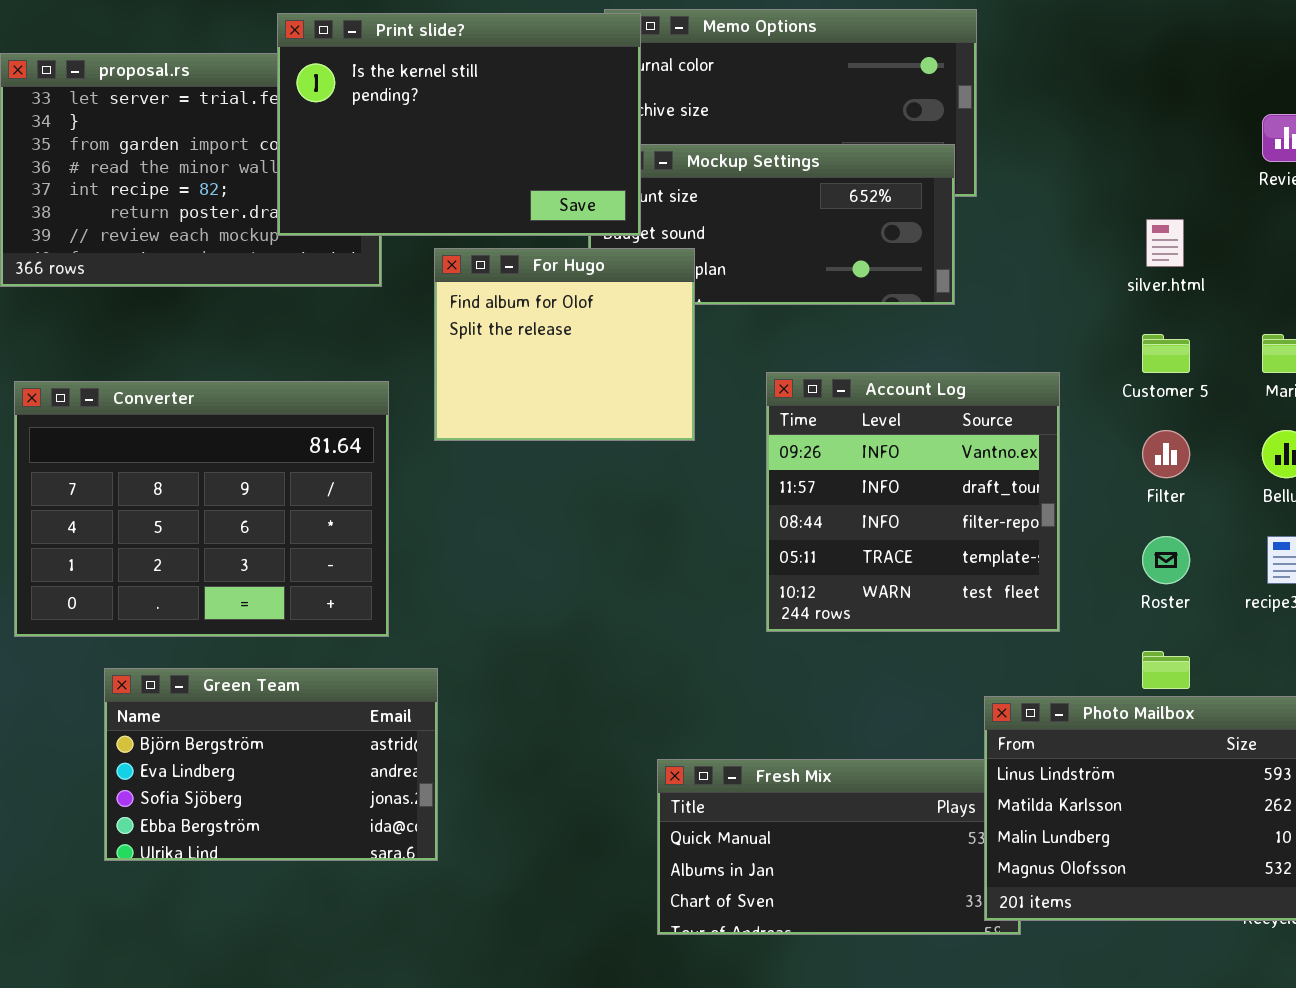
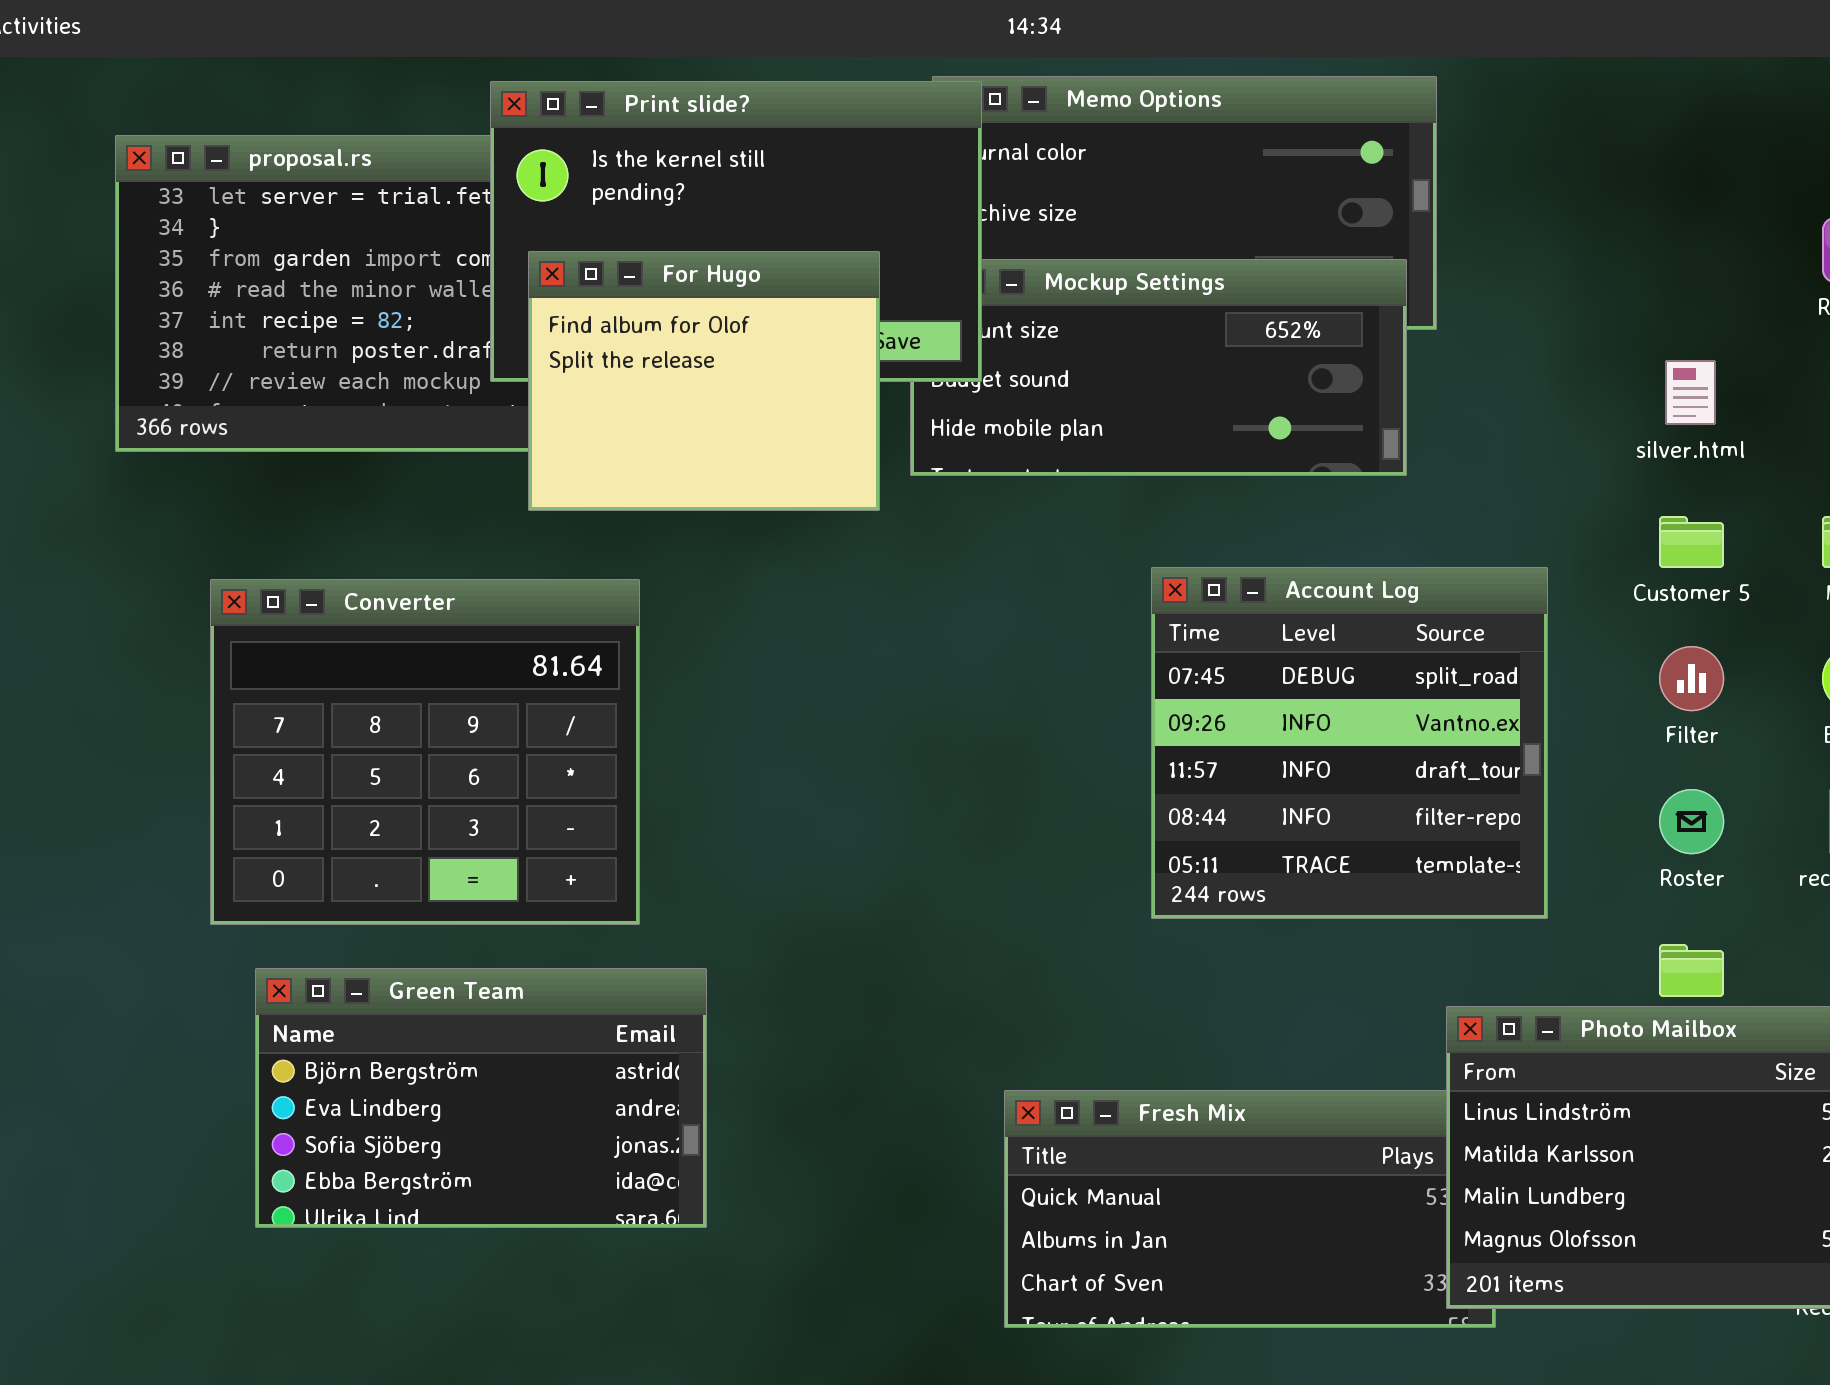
For Hugo: [434,248,695,441] -> [528,251,880,511], moved
Account Log: [766,372,1060,632] -> [1151,567,1548,919], scrolled up 1 row
Converter: [14,381,389,637] -> [210,579,640,925], resized

